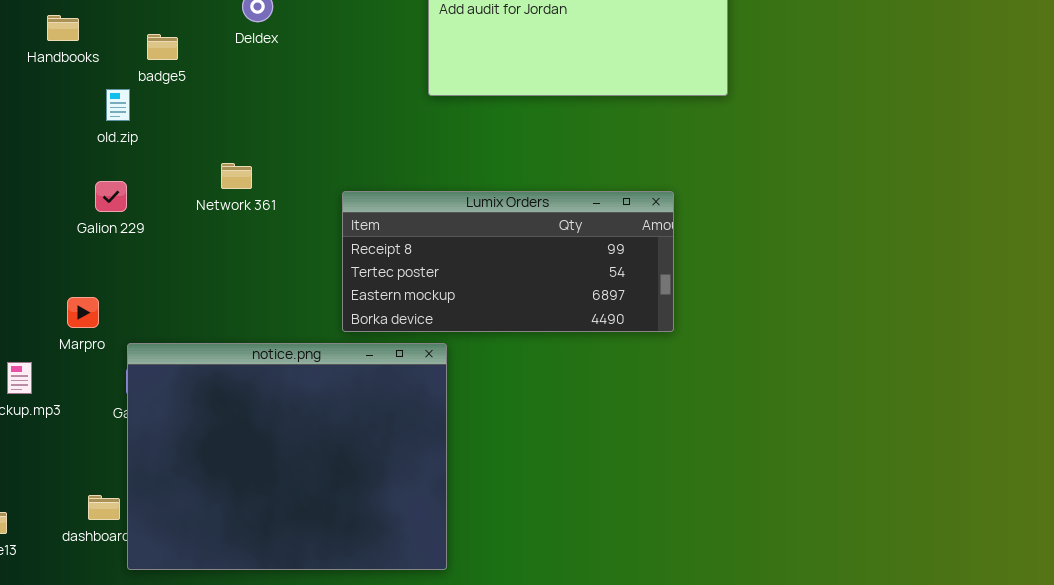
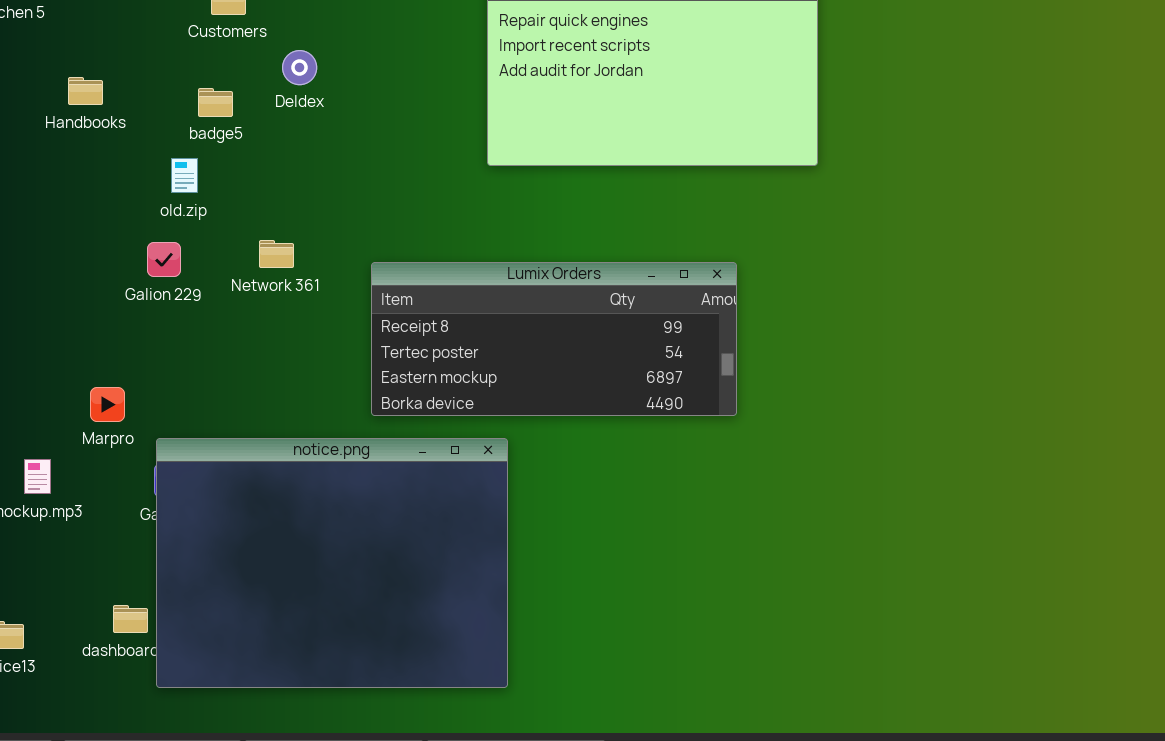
badge5: [147,34,178,60] -> [198,88,233,117], moved
old.zip: [106,89,130,121] -> [171,158,198,193], moved
Galion 229: [95,181,127,212] -> [147,242,181,277], moved
Lumix Orders: [342,191,674,332] -> [371,262,737,416], moved

